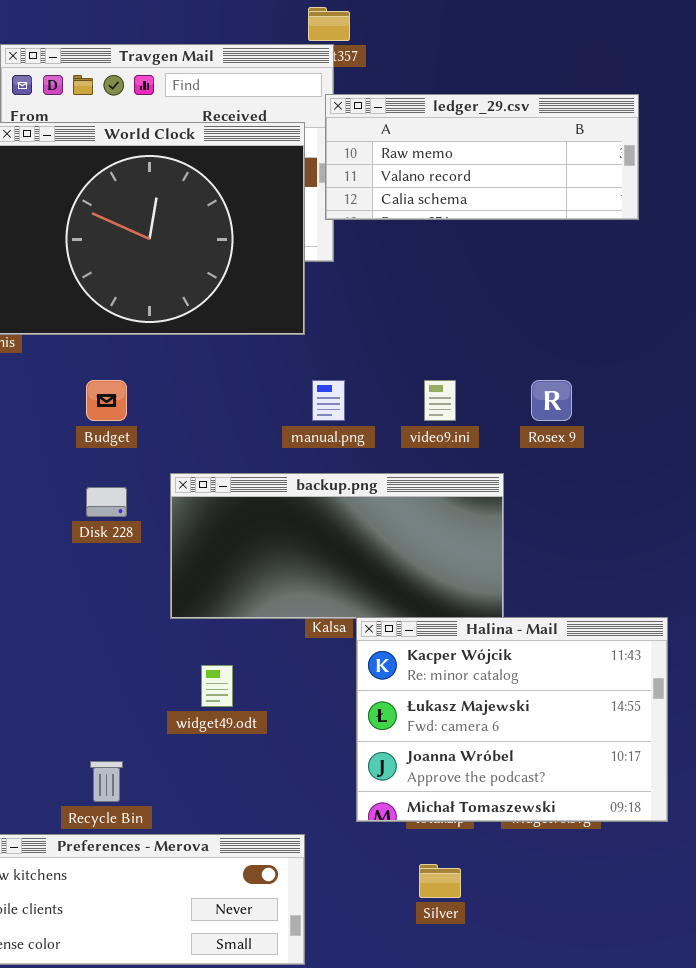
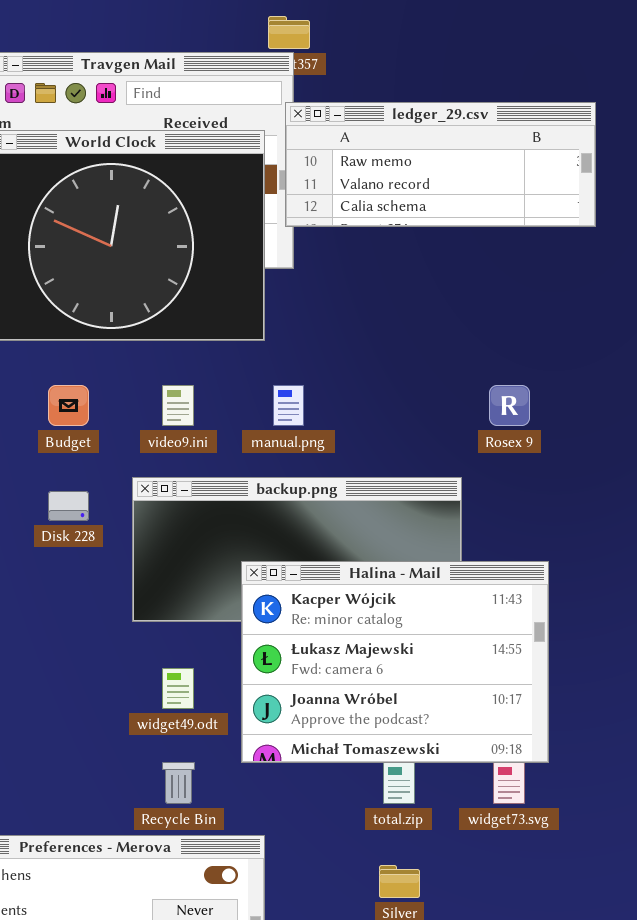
video9.ini: [424,380,456,421] -> [162,385,194,426], moved
Halina - Mail: [356,617,668,822] -> [241,561,549,763], moved
Recycle Bin: [90,761,123,802] -> [162,762,195,804], moved

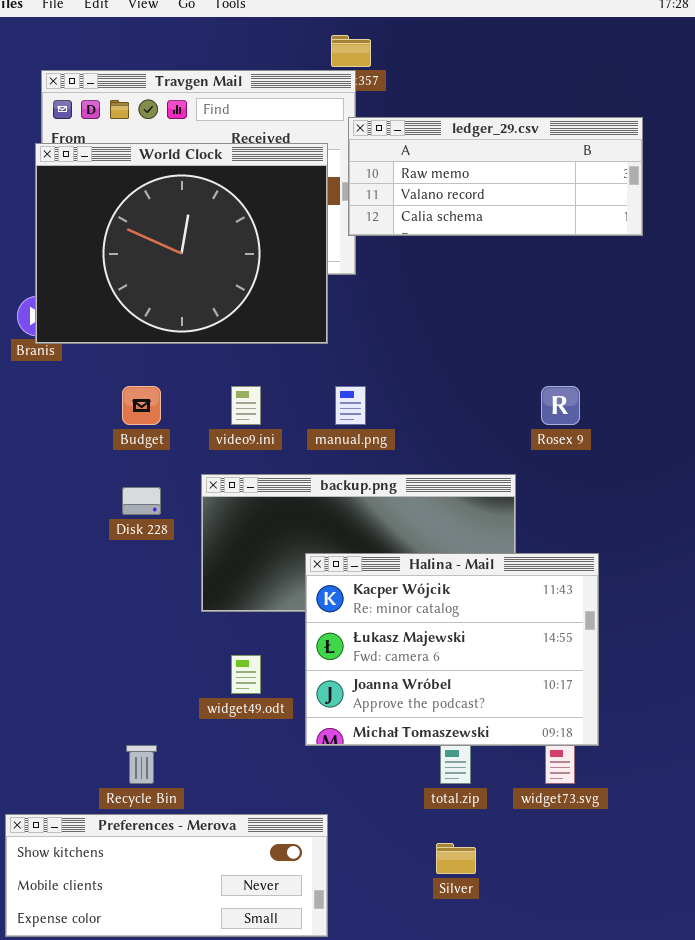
Recycle Bin: [162,762,195,804] -> [126,745,157,784], moved

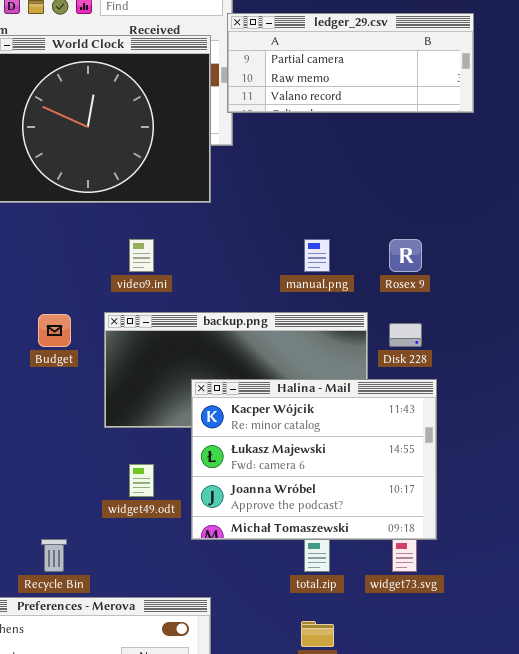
ledger_29.csv: [348,117,643,236] -> [227,13,474,113], scrolled up 1 row
Budget: [122,386,161,425] -> [38,314,71,347], moved
manual.png: [335,386,366,425] -> [304,239,330,272], moved
Disk 228: [122,487,161,515] -> [389,323,422,347], moved

